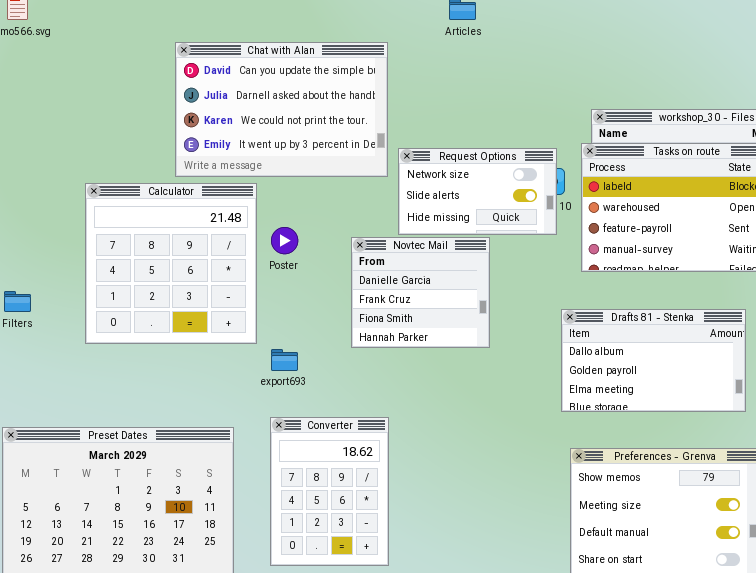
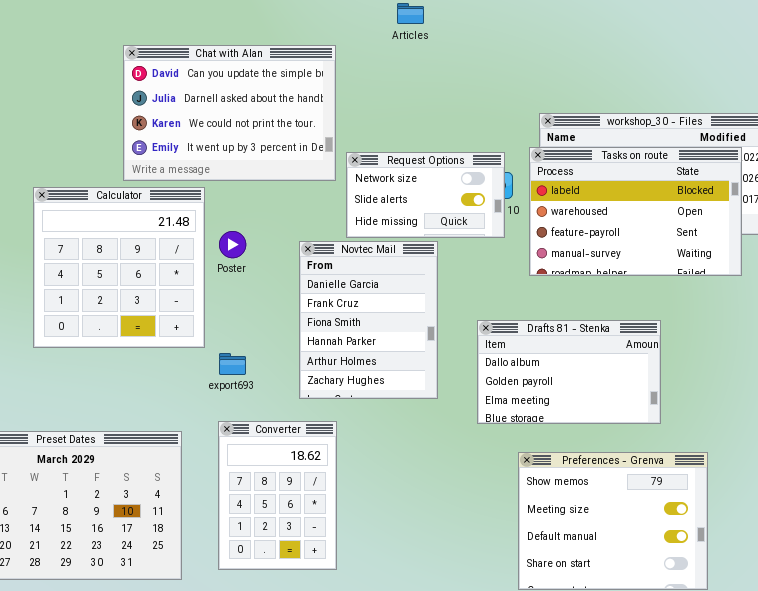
Novtec Mail: [351,237,490,348] -> [299,241,438,399], resized
Drafts 81 - Stenka: [561,309,746,412] -> [477,320,661,424], moved

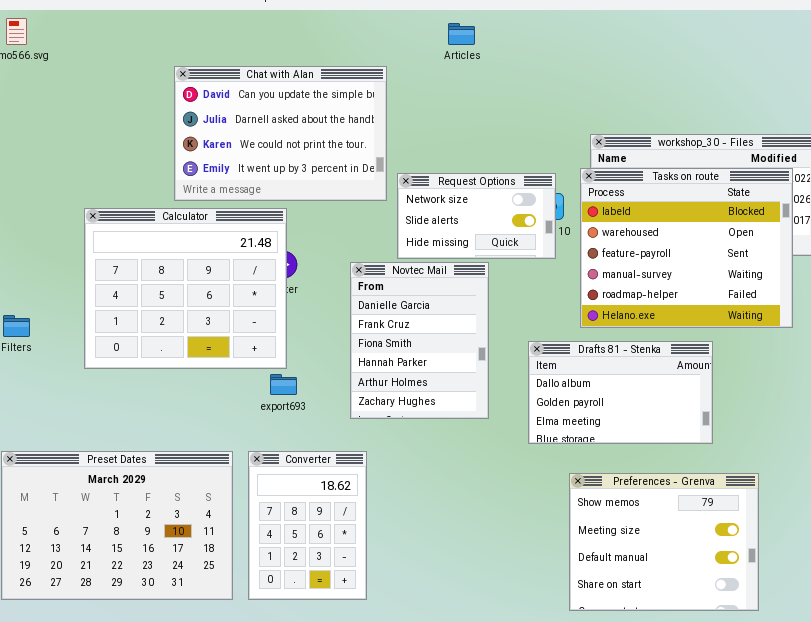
Tasks on route: [529,147,742,276] -> [580,168,793,328], resized
Calculator: [33,187,205,348] -> [84,208,287,369], resized
Converter: [218,421,337,570] -> [248,451,367,600], moved

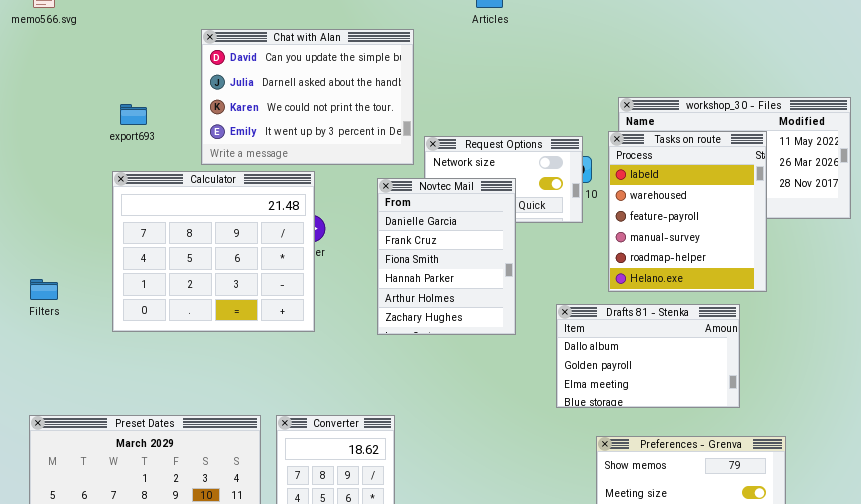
Tasks on route: [580,168,793,328] -> [608,131,767,292], resized
Novtec Mail: [350,262,489,419] -> [377,178,516,335], moved
export693: [270,374,297,395] -> [120,104,147,125], moved

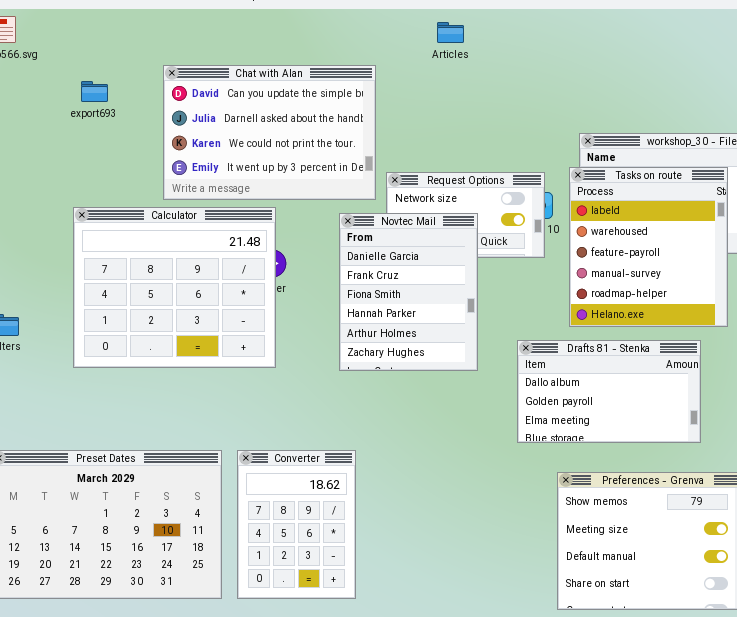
export693: [120,104,147,125] -> [81,81,108,102], moved

